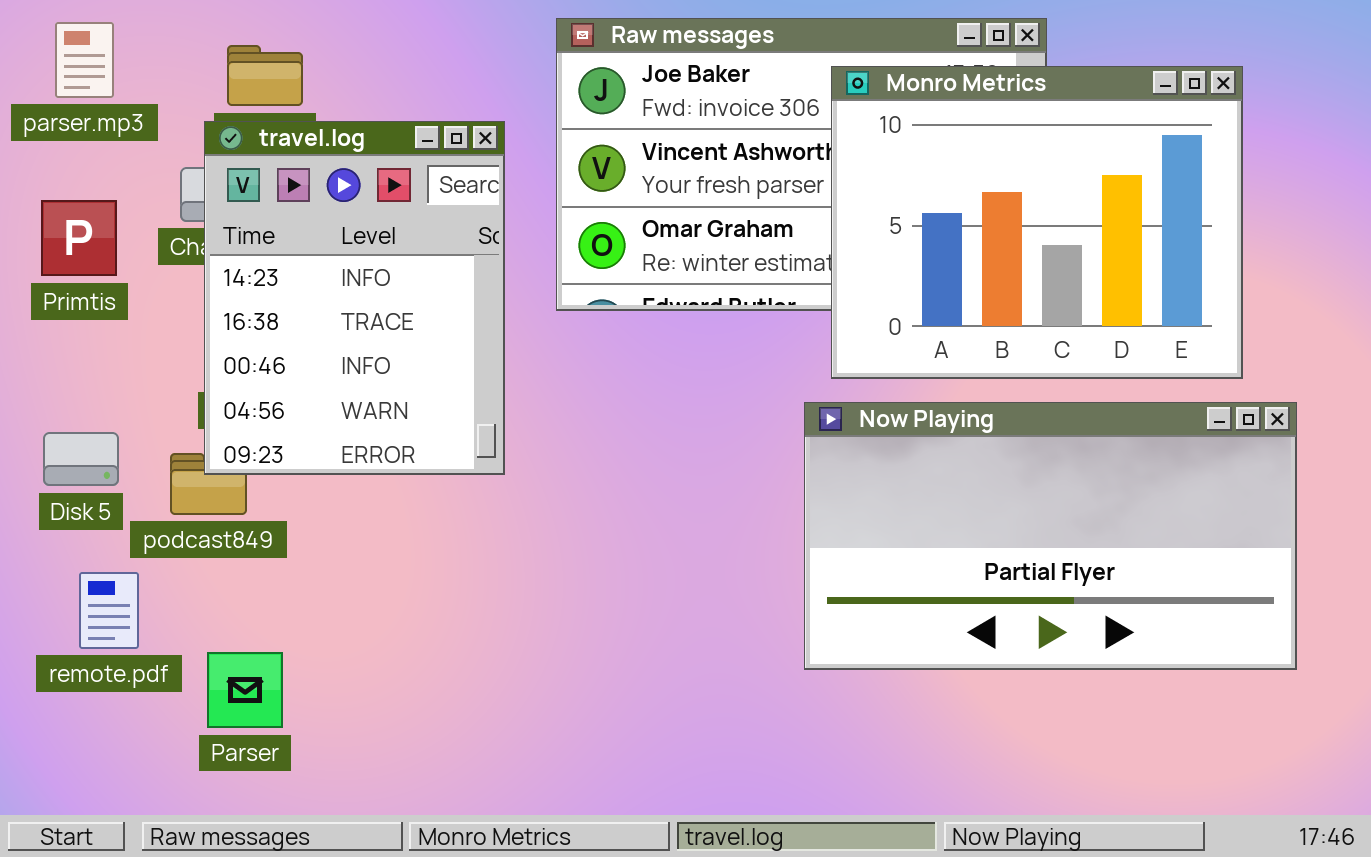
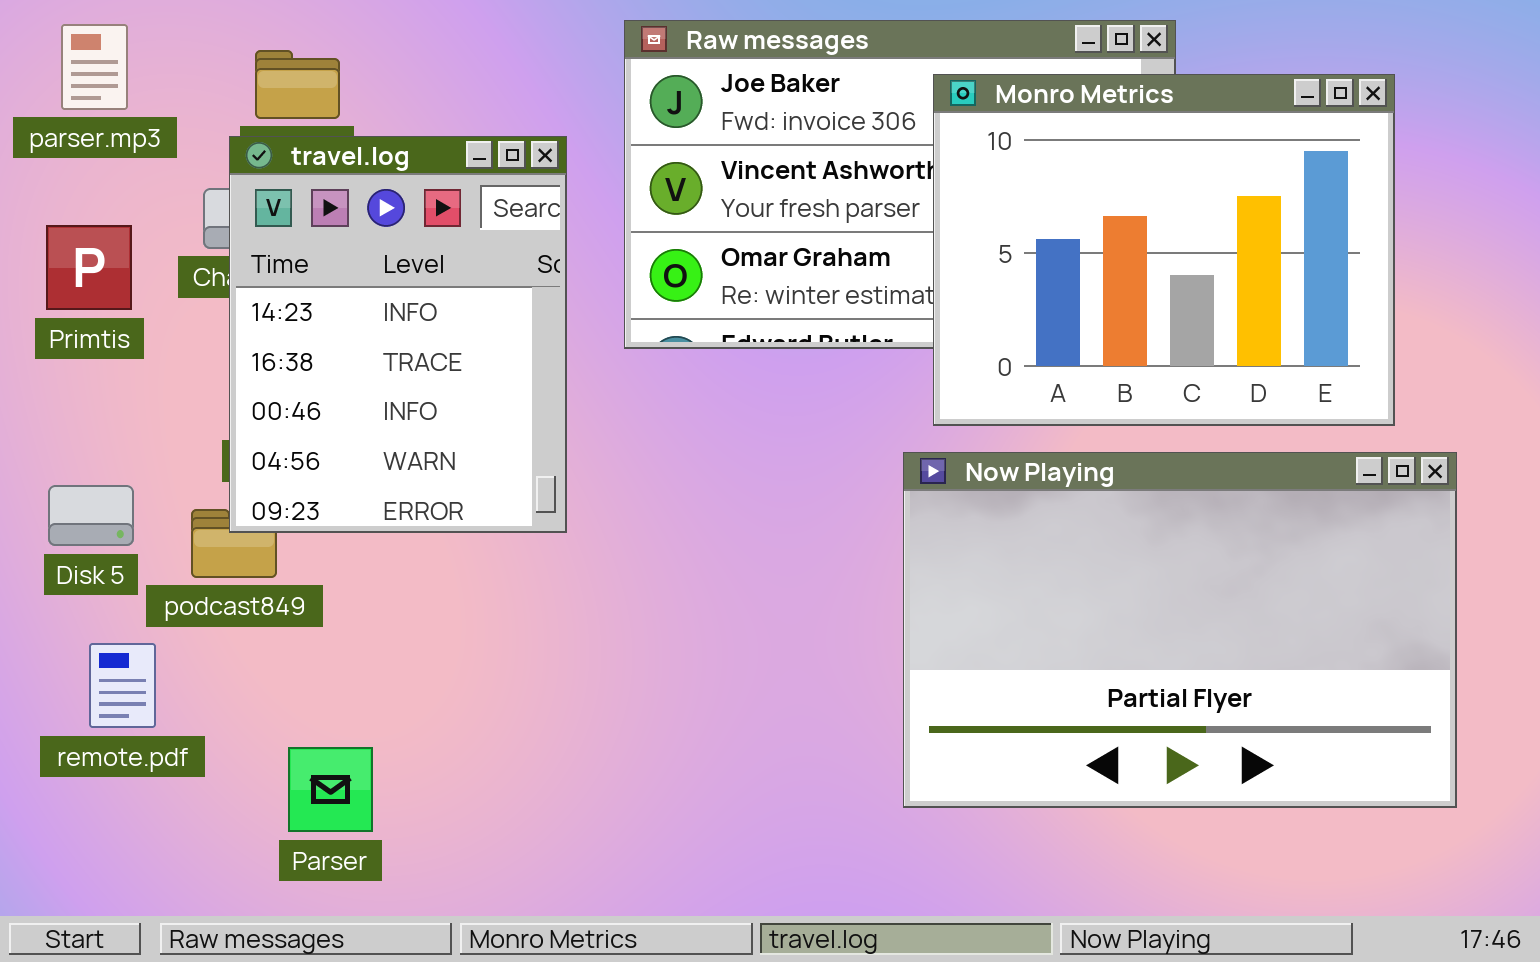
Now Playing: [804,402,1297,670] -> [903,452,1457,808], resized
Parser: [207,652,283,728] -> [288,747,373,832], moved

